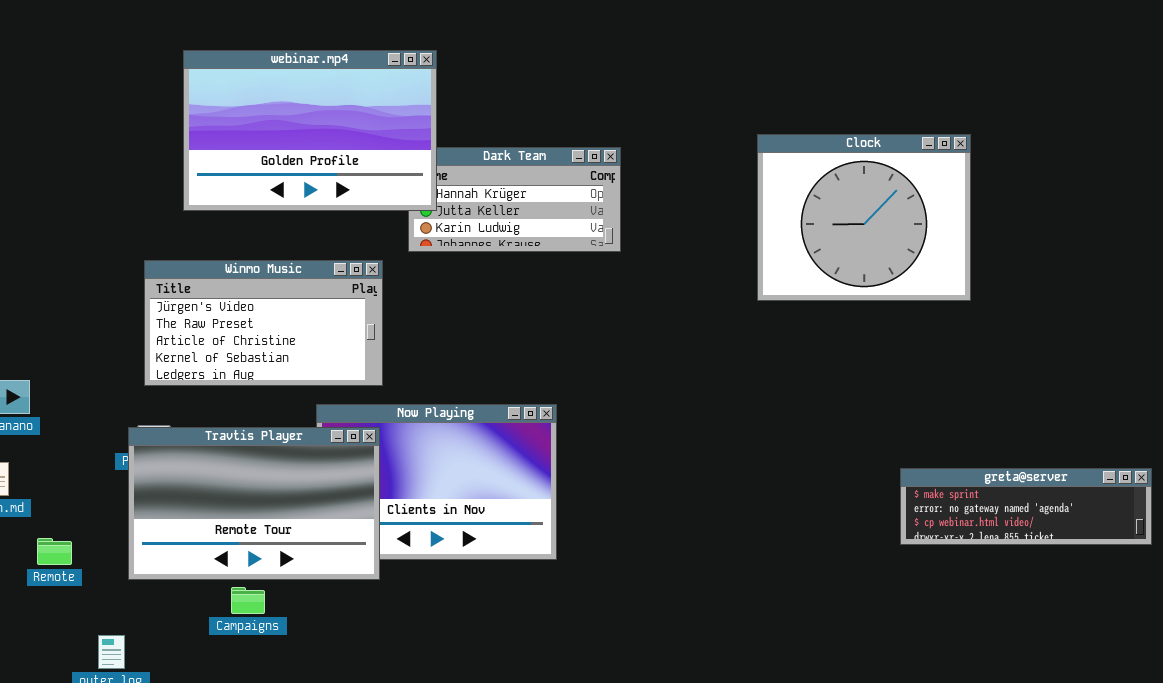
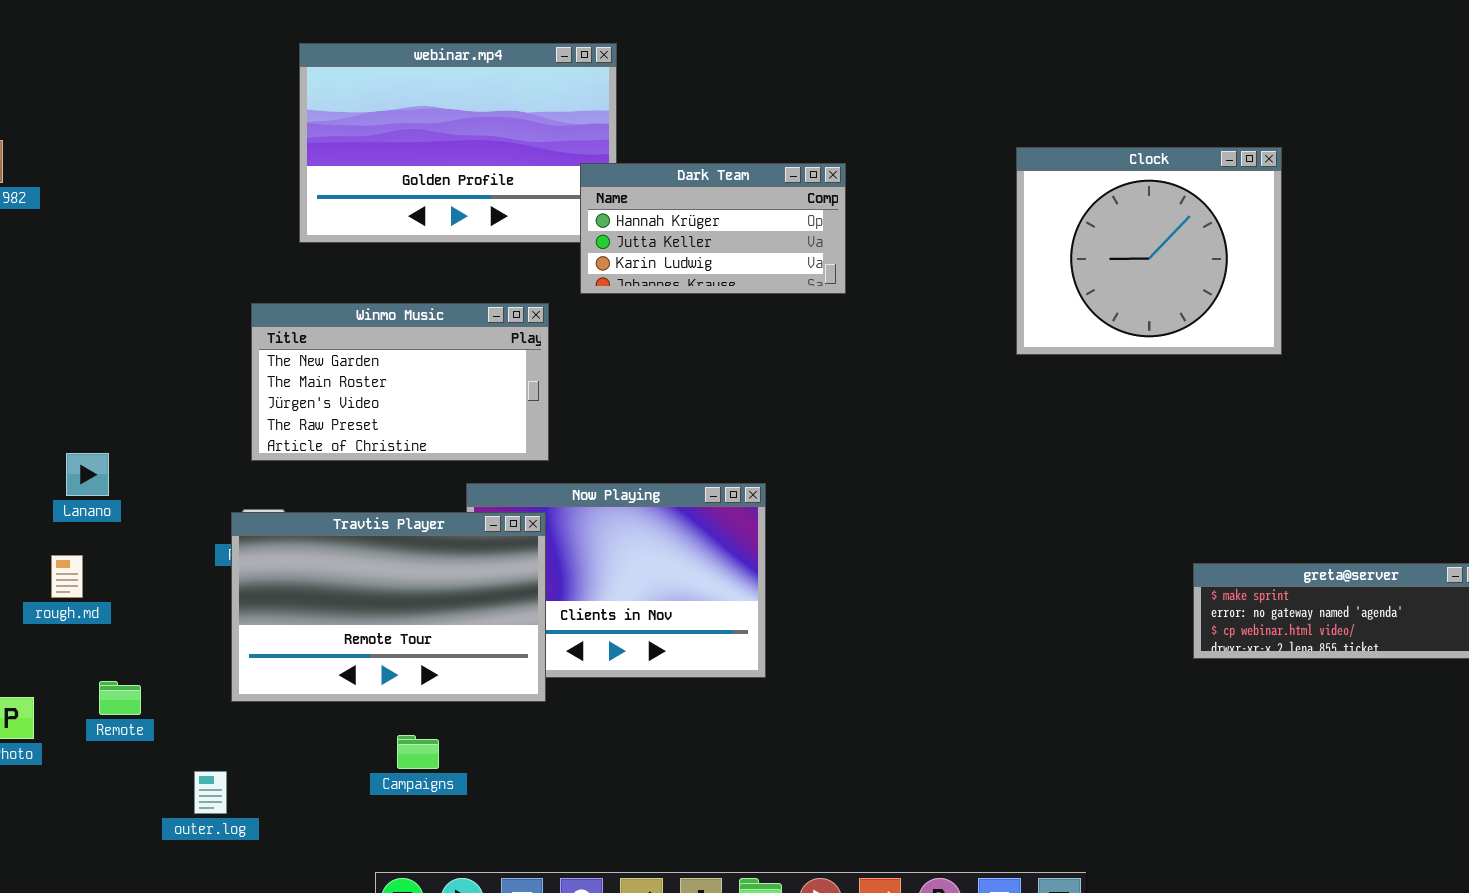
Dark Team: [408,147,621,252] -> [580,163,846,294], raised
Winmo Music: [144,260,383,386] -> [251,303,549,461], scrolled up 2 rows
Remote: [37,538,72,565] -> [99,681,141,715], moved
Campaigns: [231,587,265,614] -> [397,735,439,769], moved

